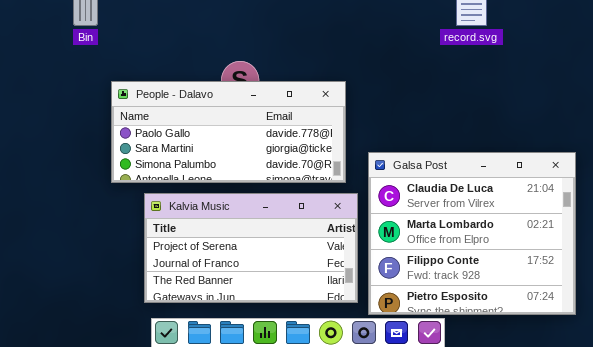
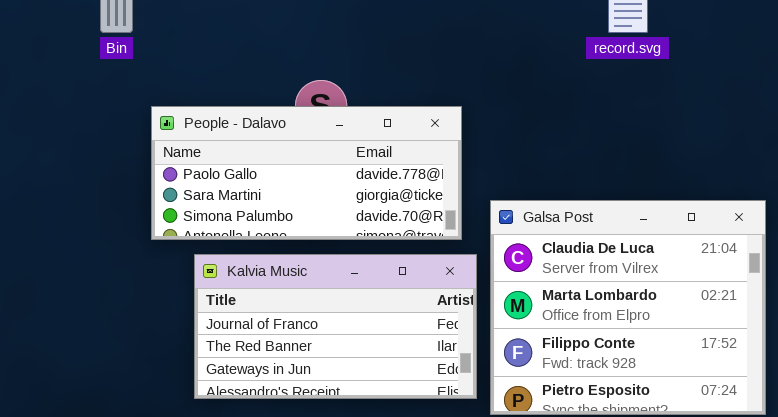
Kalvia Music: [144,193,358,303] -> [194,254,477,399], scrolled down 1 row

